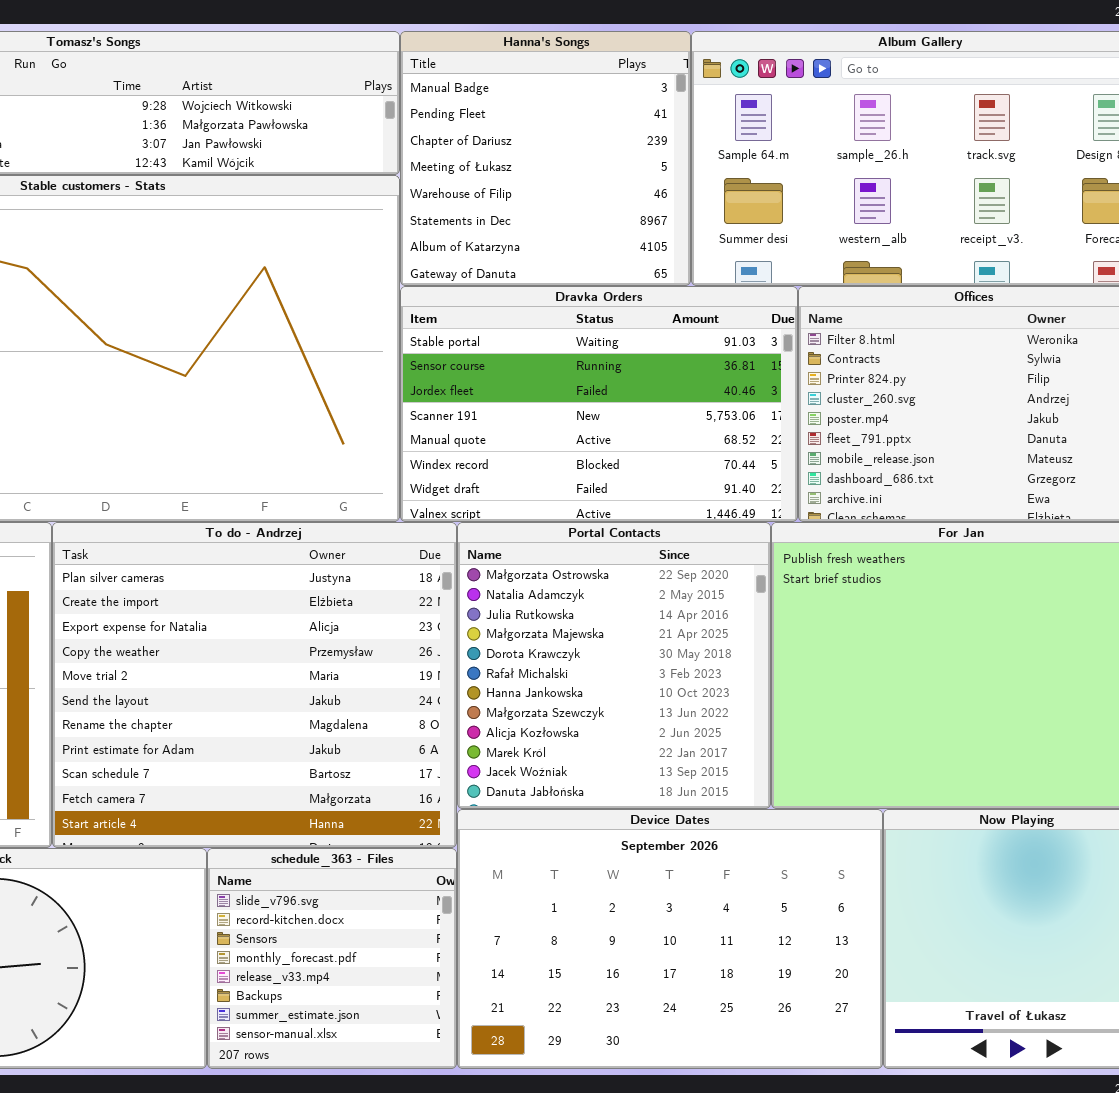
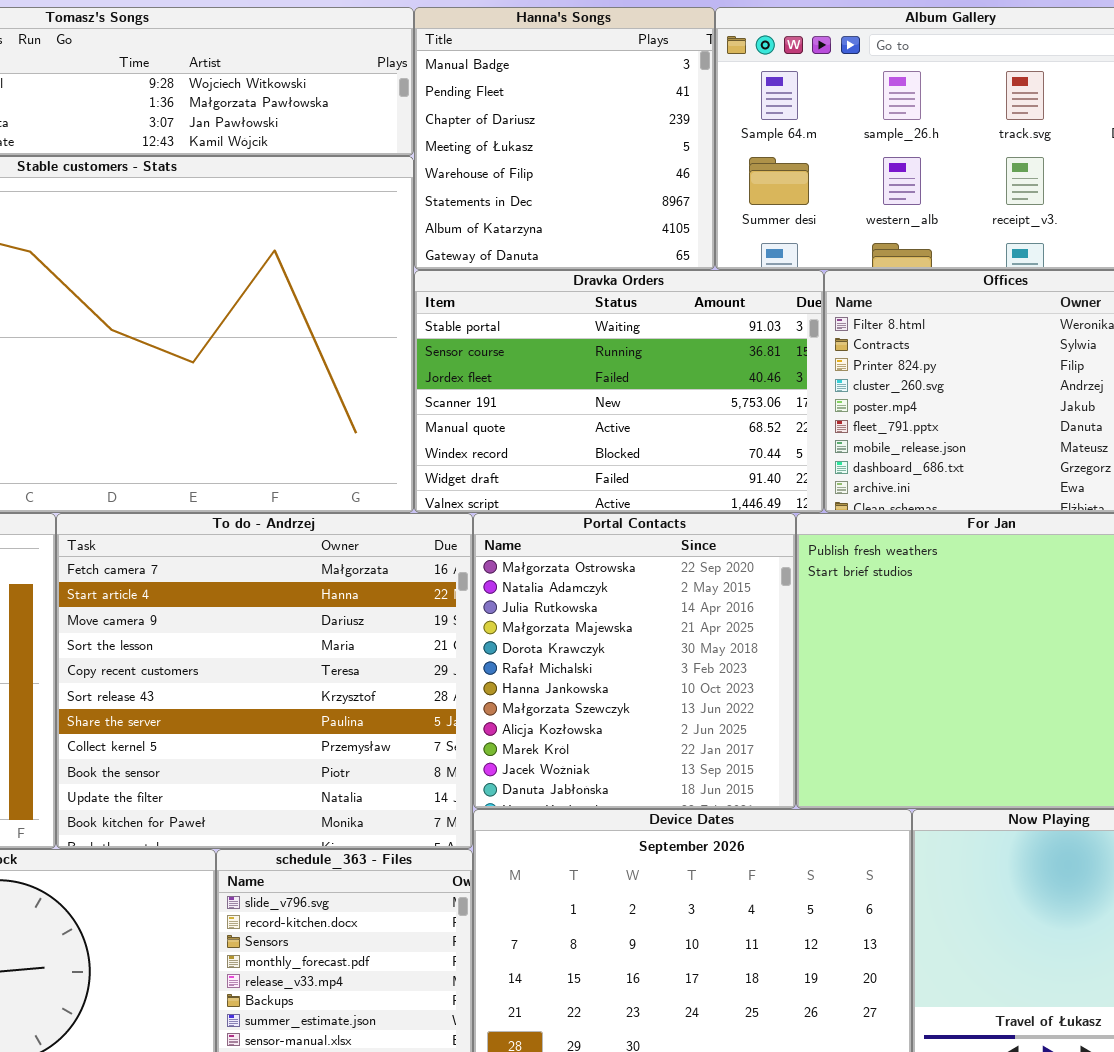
To do - Andrzej: [52,522,457,848] -> [56,513,473,849], scrolled down 9 rows

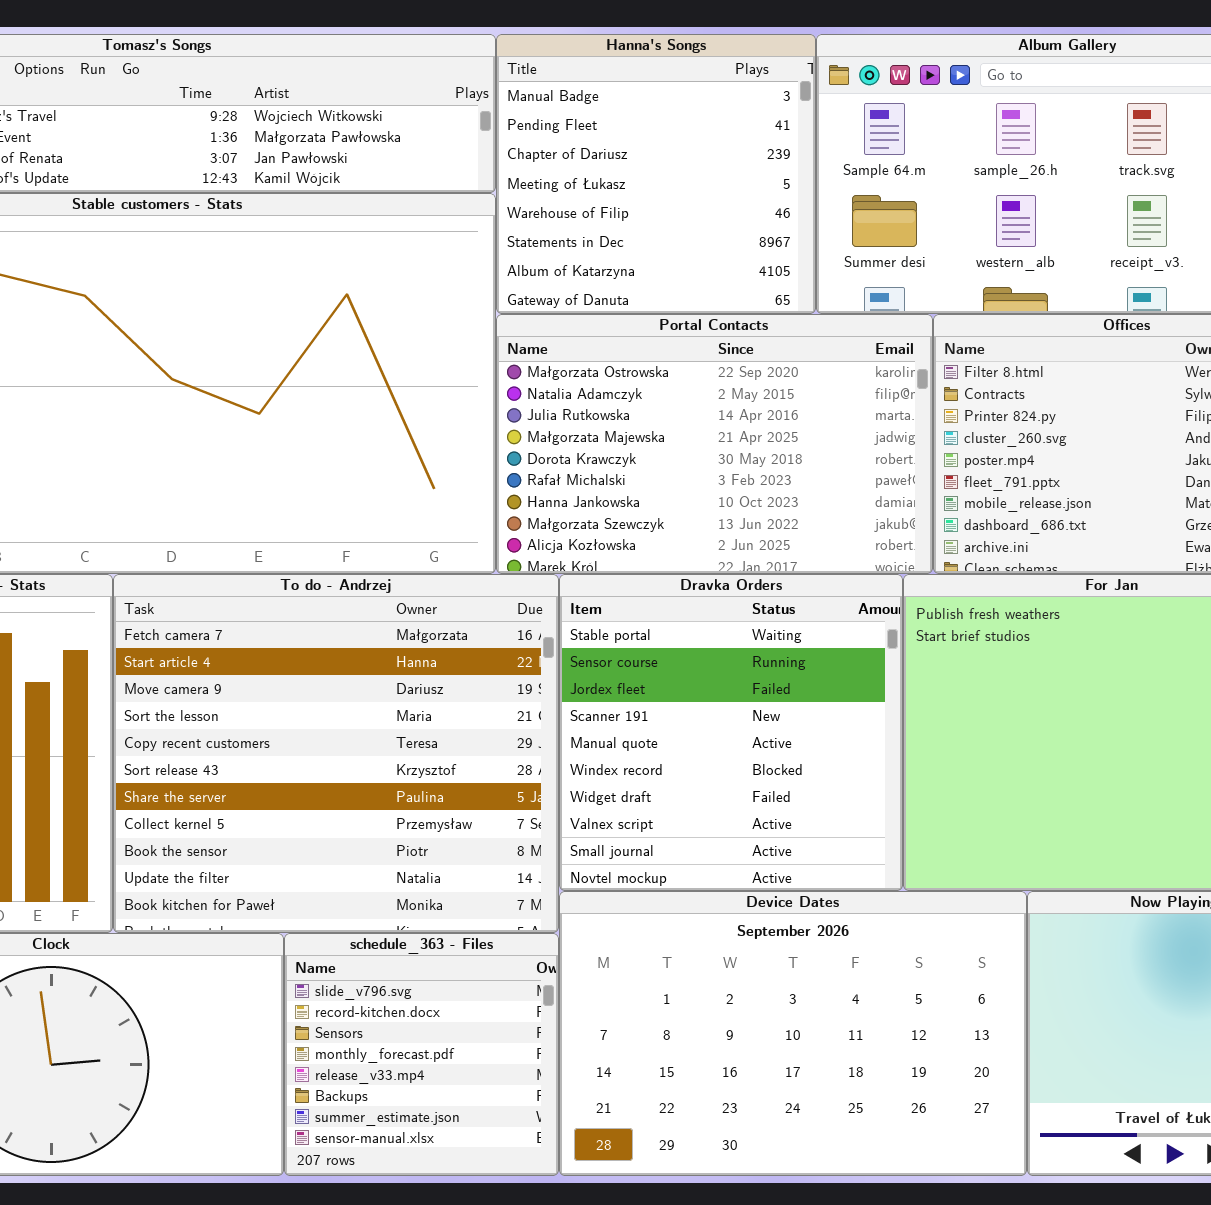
Dravka Orders: [414,270,824,513] -> [559,574,903,891], moved, resized
Portal Contacts: [473,513,796,809] -> [496,314,933,574], moved, resized

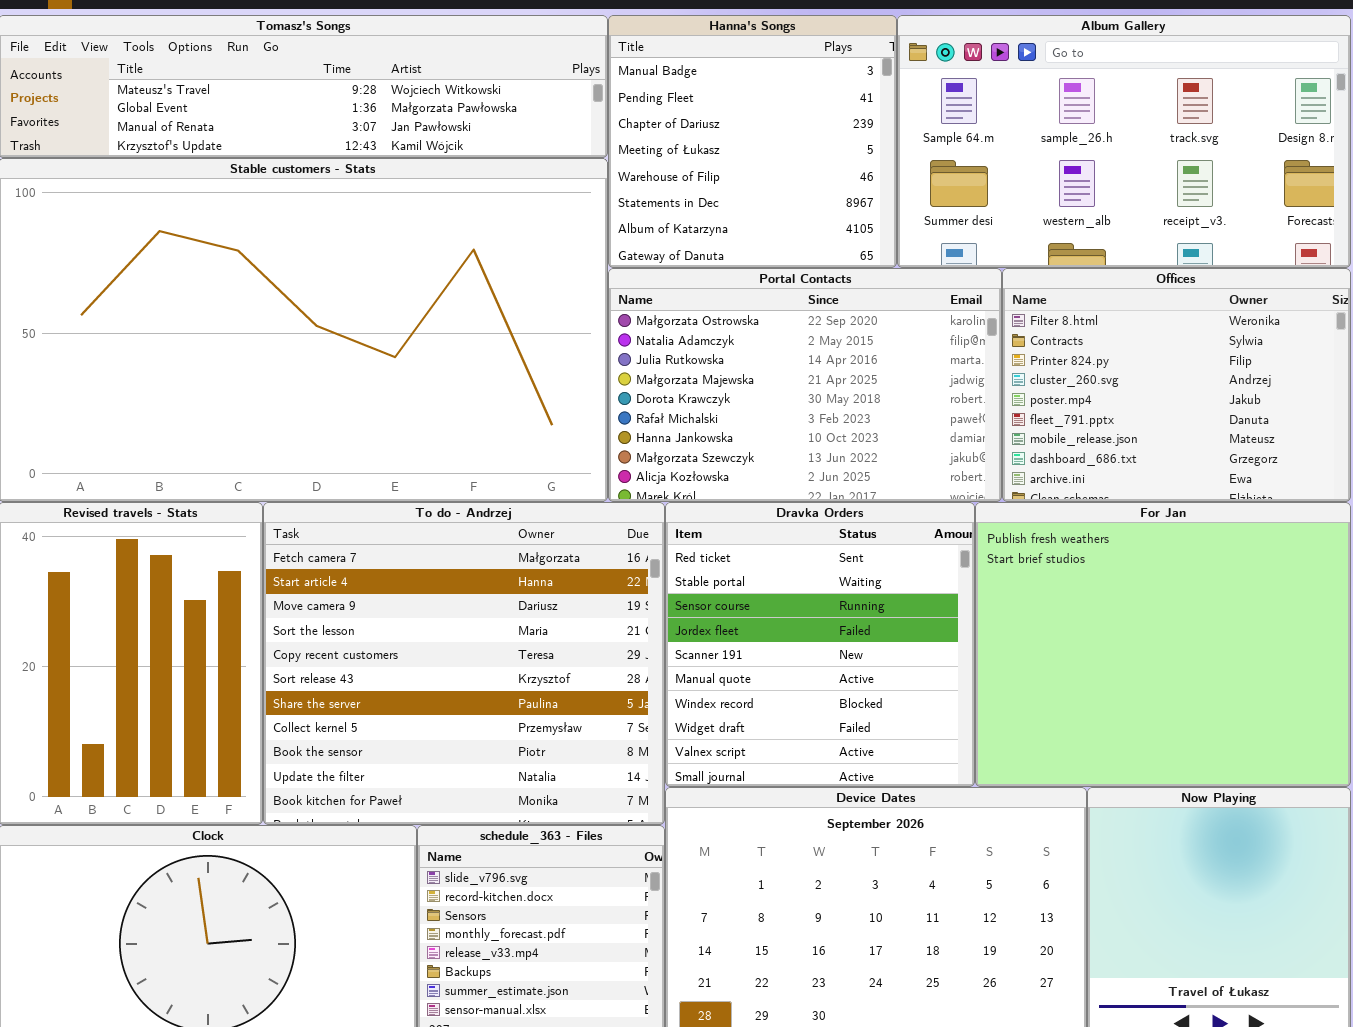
Dravka Orders: [559,574,903,891] -> [665,502,975,787], scrolled up 1 row

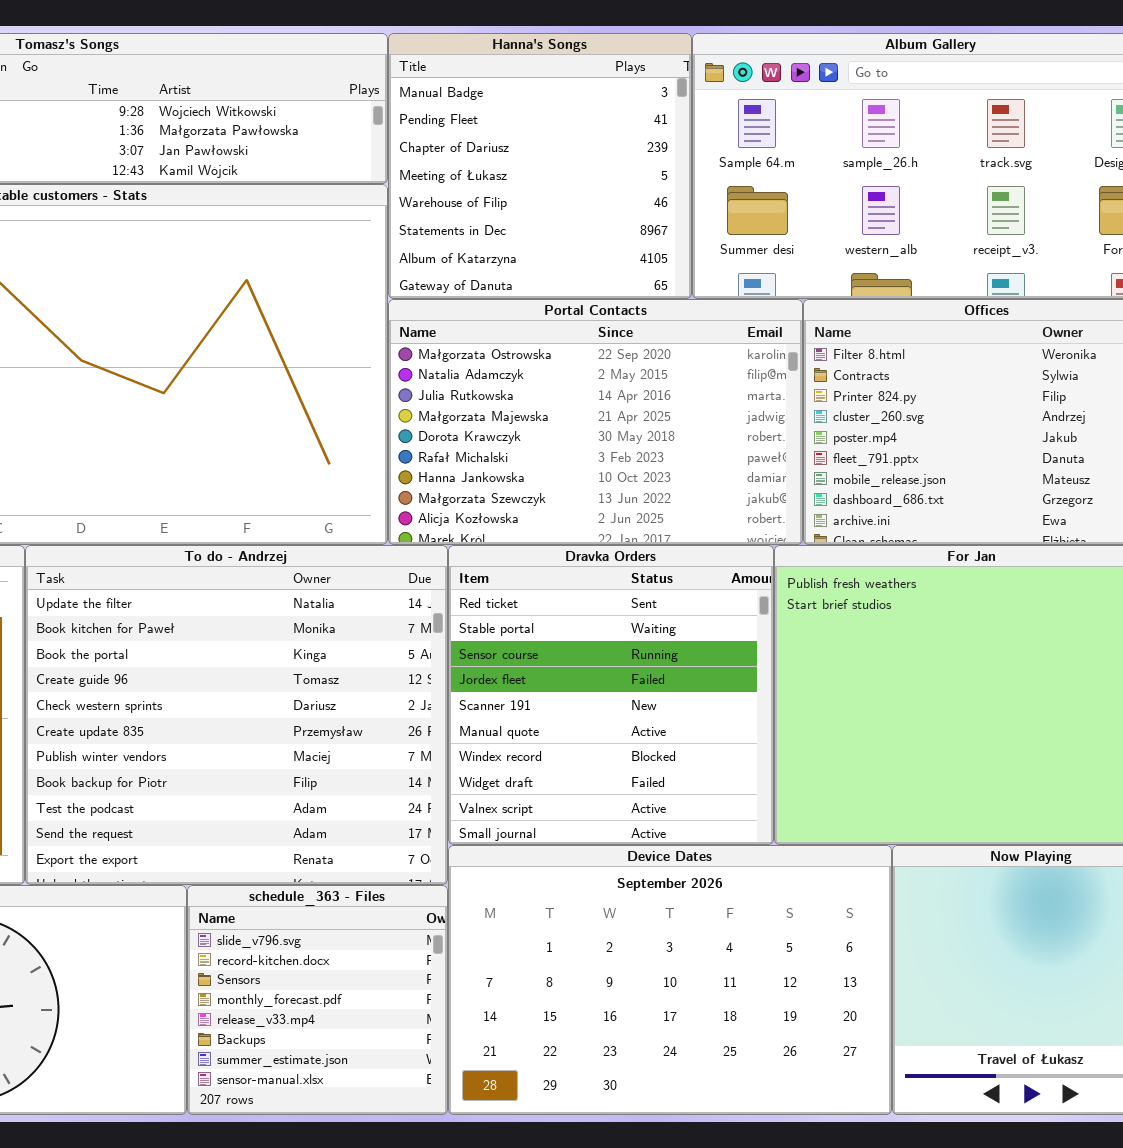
To do - Andrzej: [263,502,665,825] -> [25,545,448,885], scrolled down 9 rows

